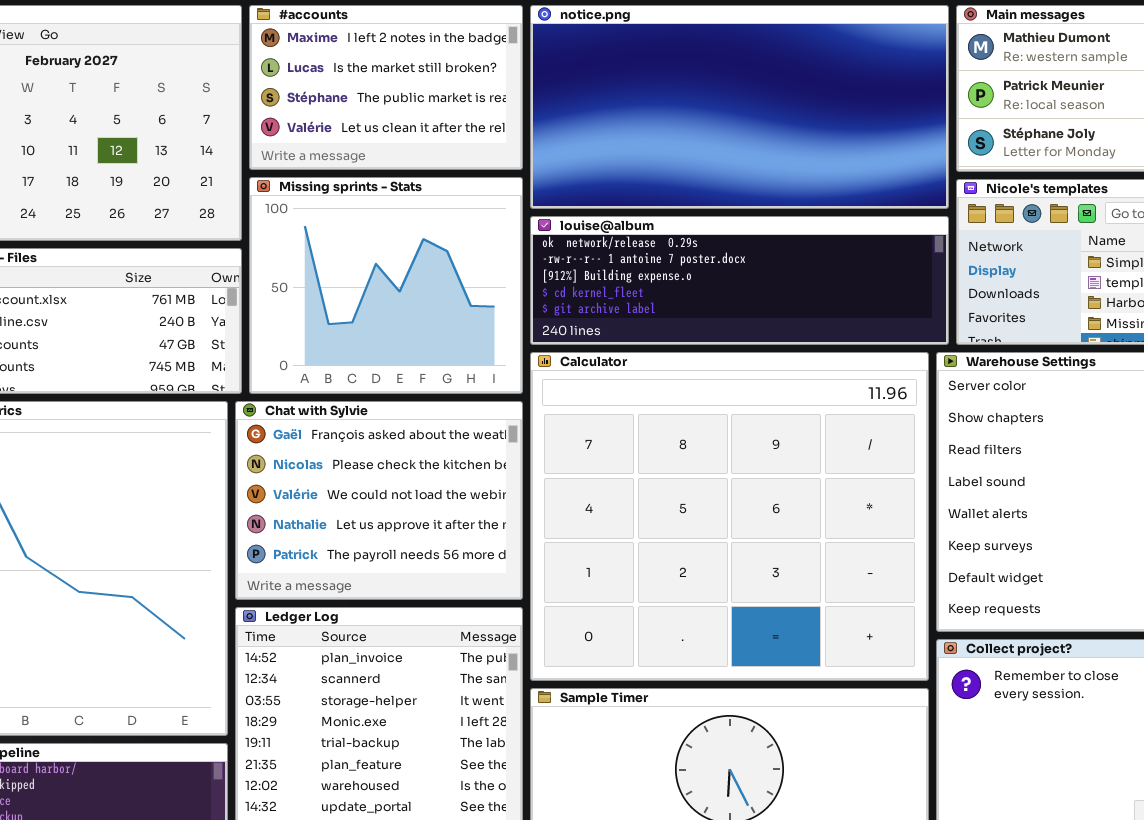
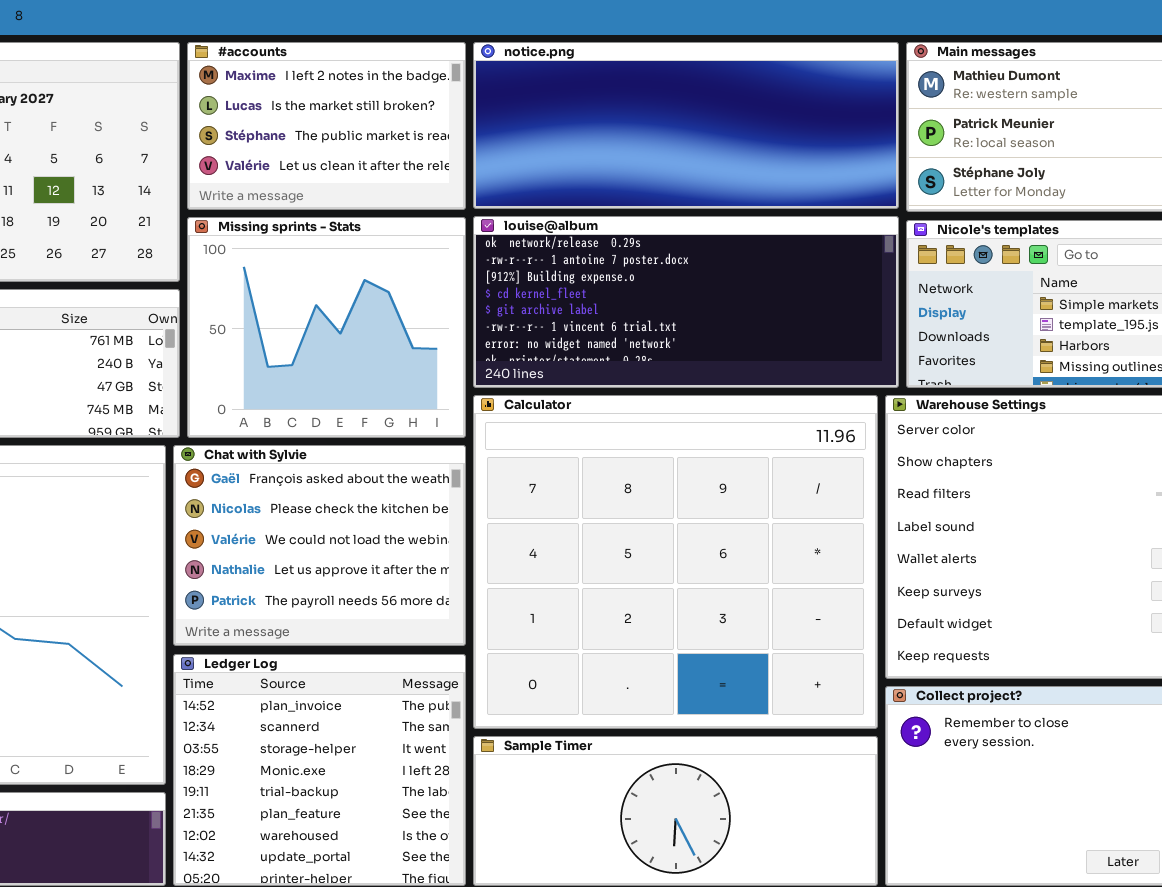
notice.png: [530,5,949,209] -> [473,42,899,209], resized
louise@album: [530,216,949,345] -> [473,216,899,388], resized

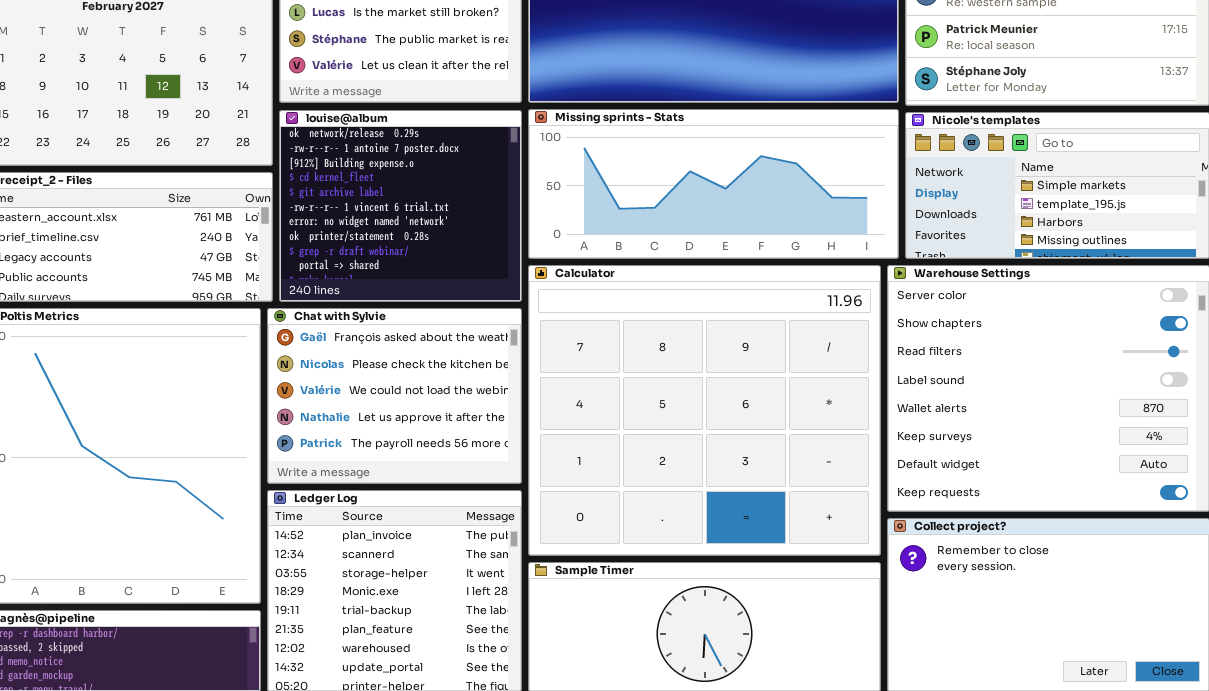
louise@album: [473,216,899,388] -> [279,110,522,302], moved, resized
Missing sprints - Stats: [187,217,466,438] -> [528,109,899,259], moved, resized

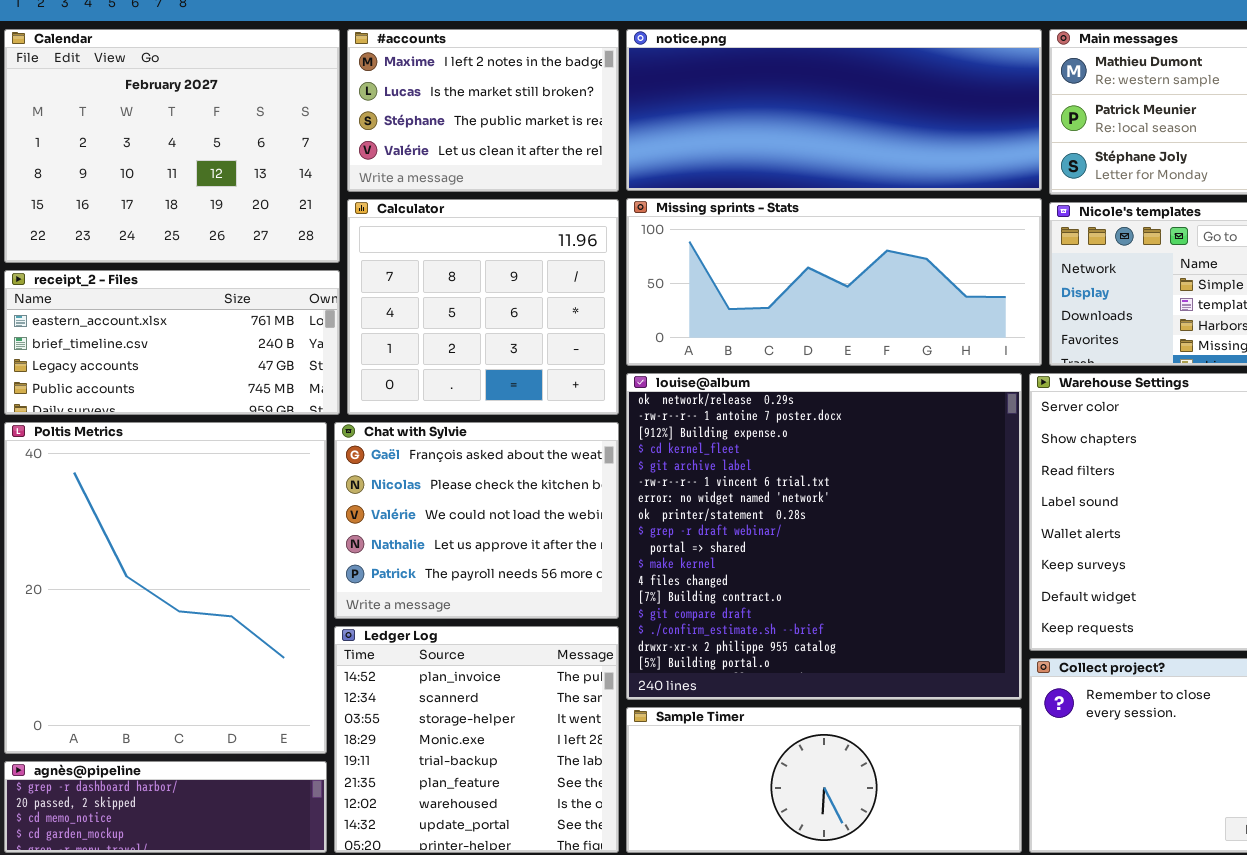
louise@album: [279,110,522,302] -> [626,373,1022,700], moved, resized
Calculator: [528,265,881,556] -> [347,199,619,415], moved, resized

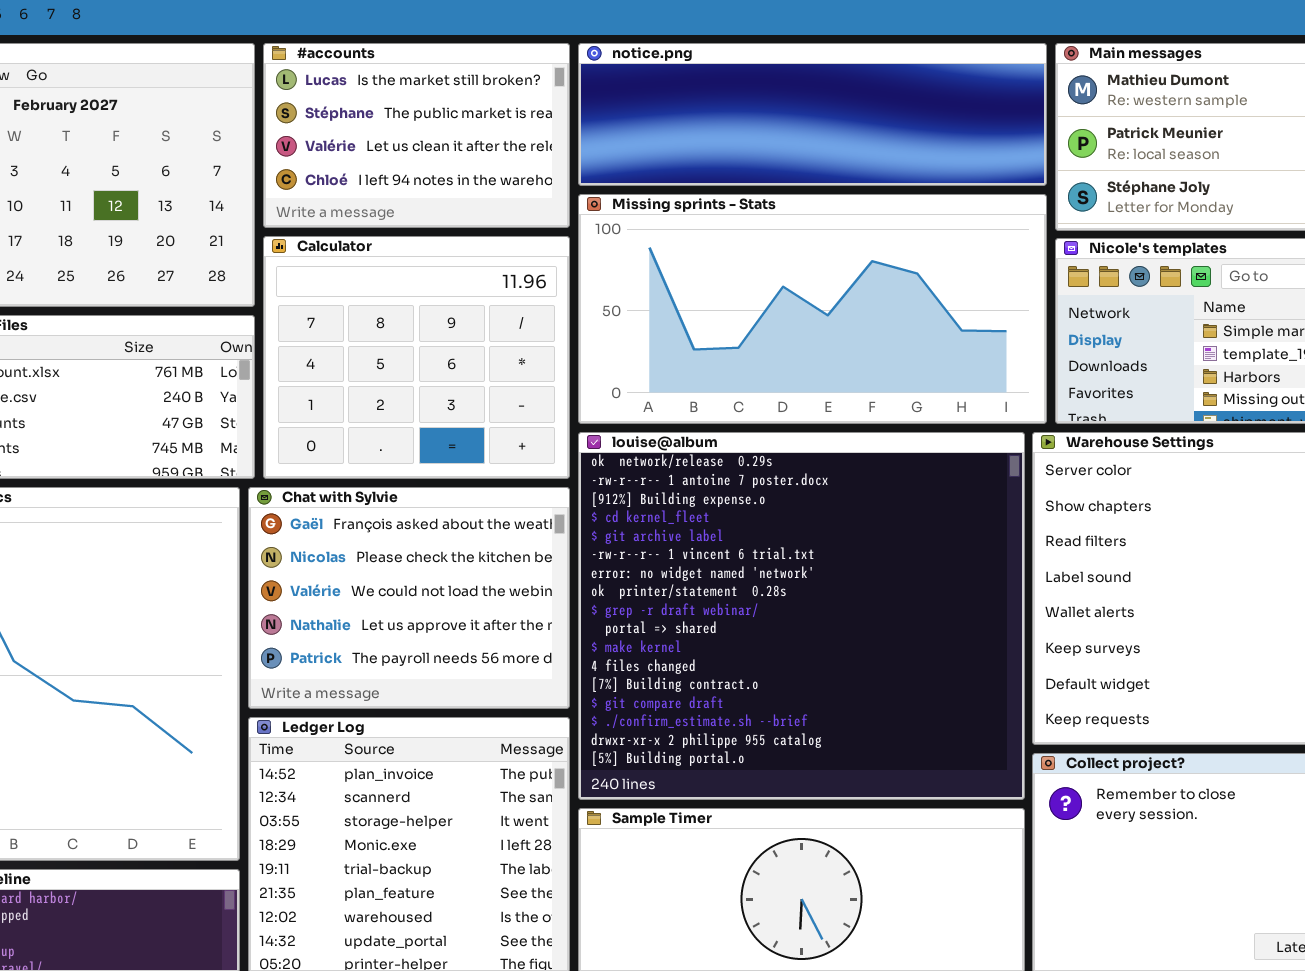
#accounts: [347,29,619,192] -> [263,43,570,228], scrolled down 1 row
notice.png: [626,29,1042,191] -> [578,43,1047,186], resized
Missing sprints - Stats: [626,198,1042,366] -> [578,194,1047,424], resized

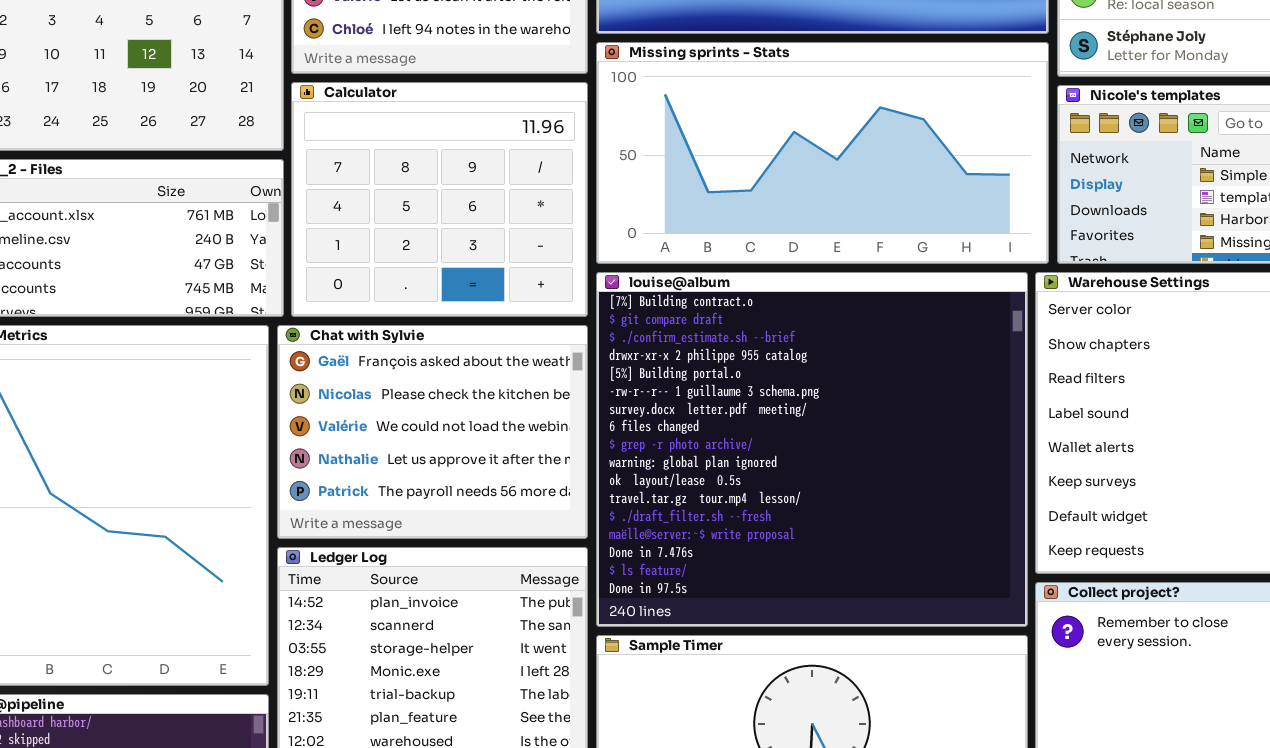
louise@album: [578,432,1025,800] -> [596,272,1028,627], scrolled down 12 rows

